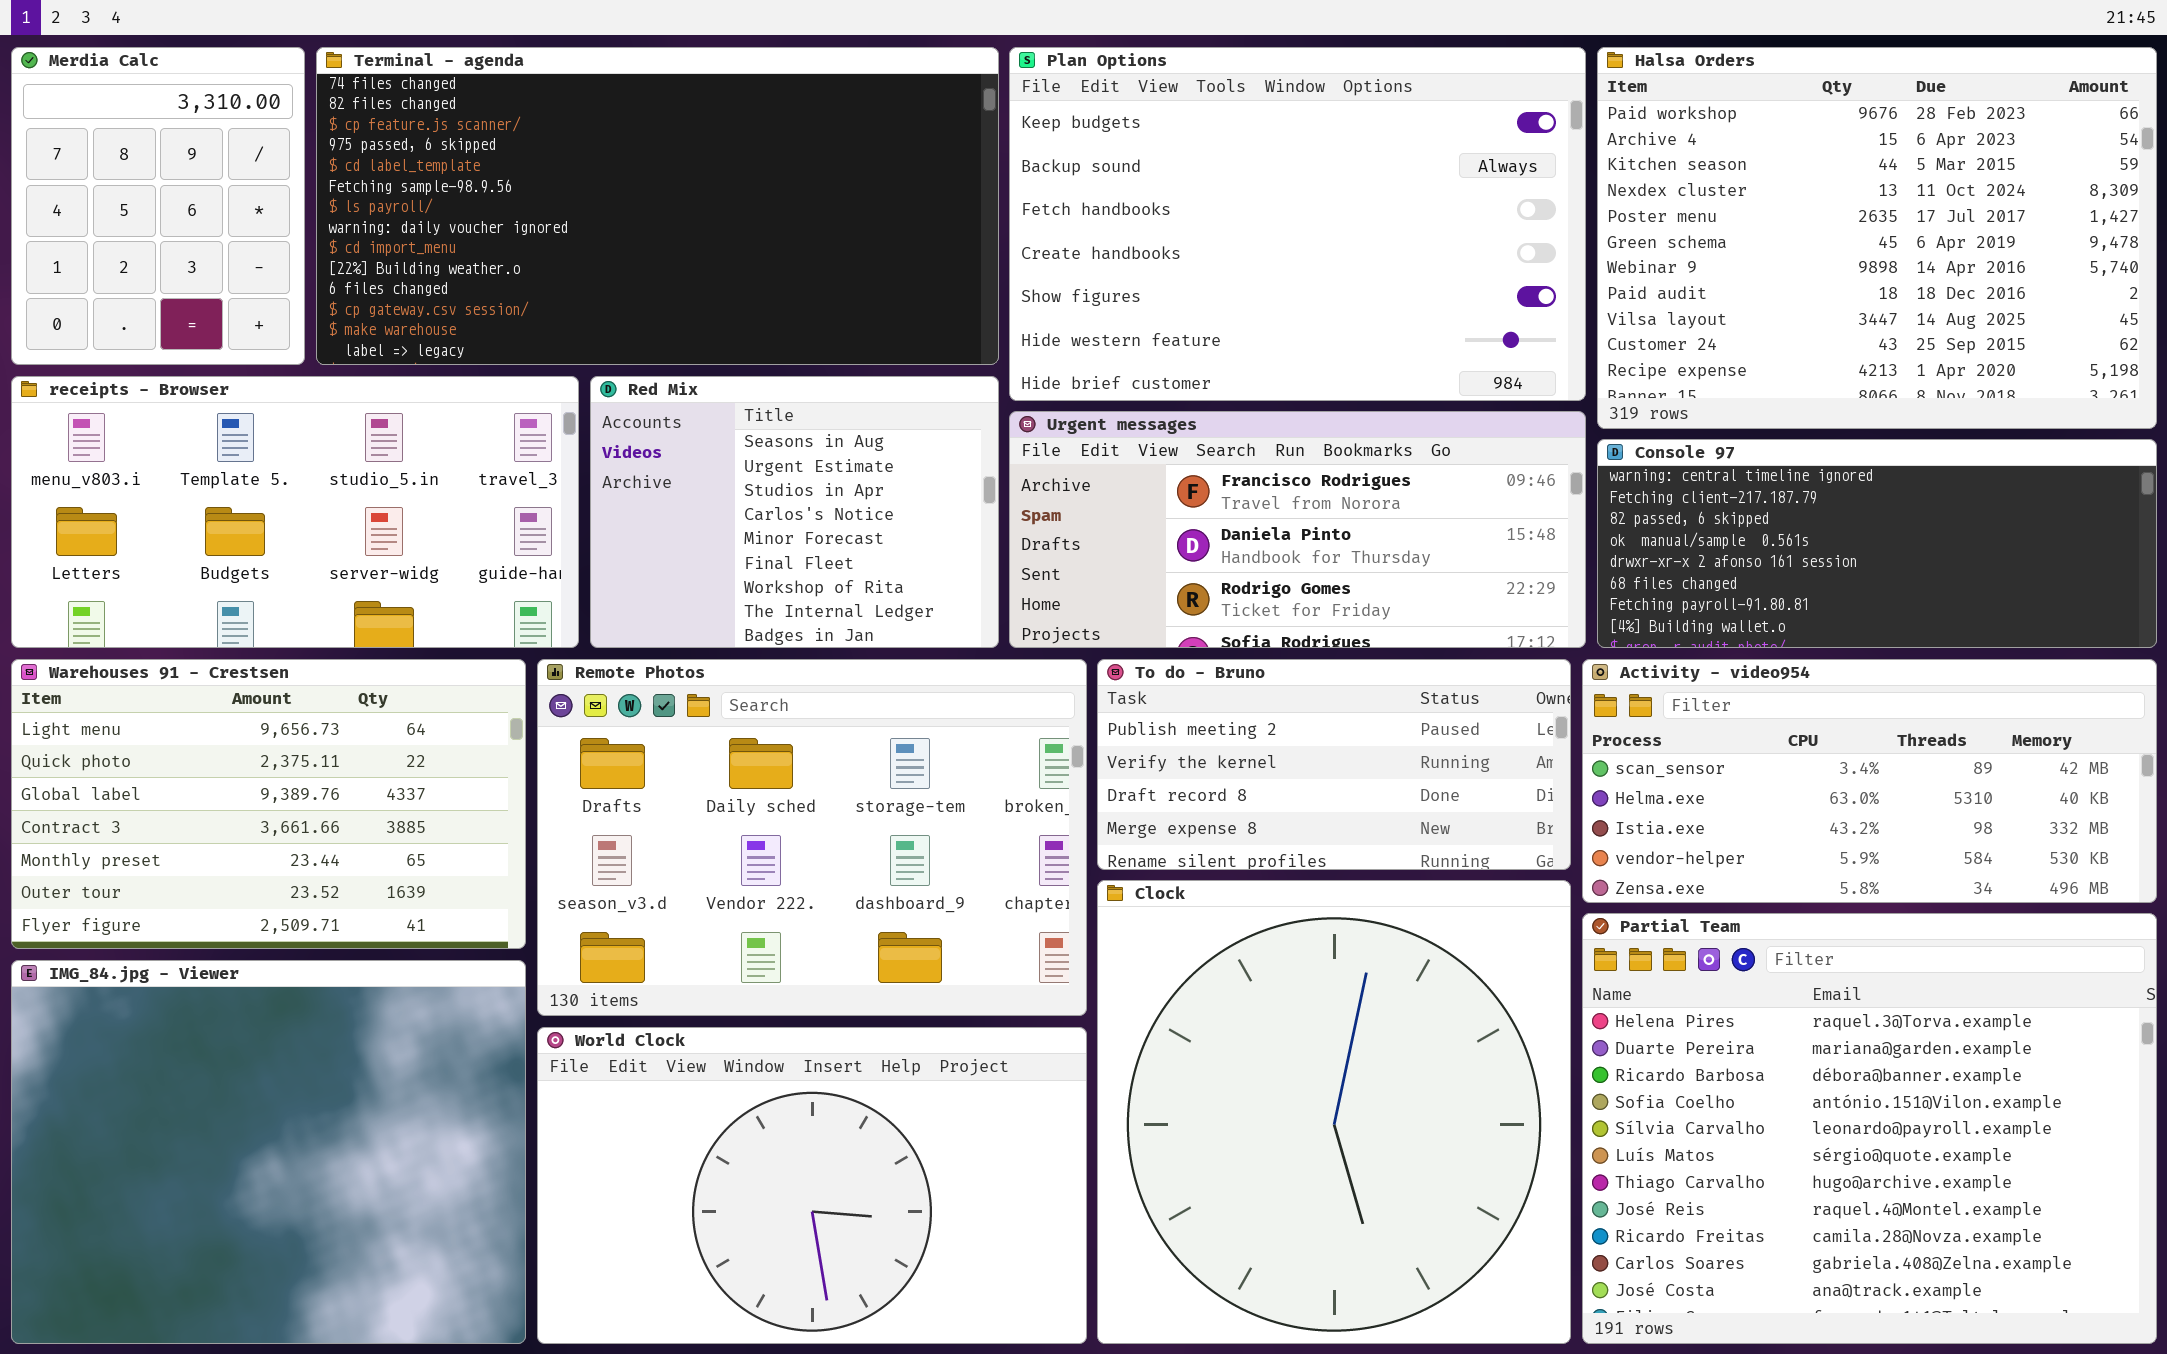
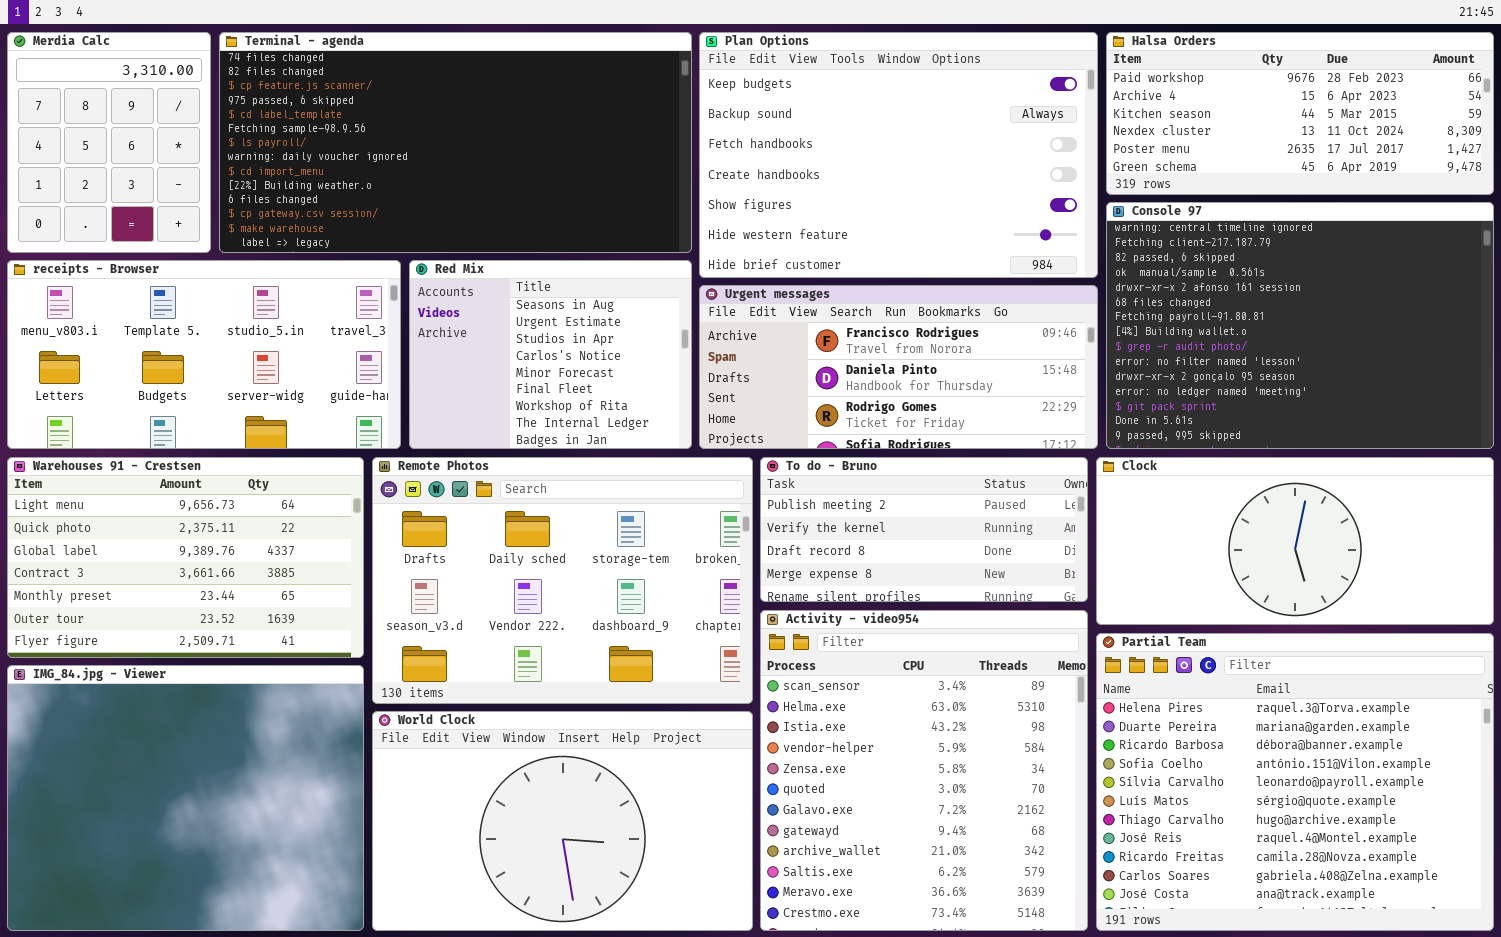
Halsa Orders: [1597,47,2157,429] -> [1106,32,1494,195], resized
Console 97: [1597,439,2157,648] -> [1106,202,1494,449], resized
Activity - video954: [1582,659,2157,903] -> [760,610,1088,931], moved, resized
Clock: [1097,880,1571,1344] -> [1096,457,1494,625], moved, resized

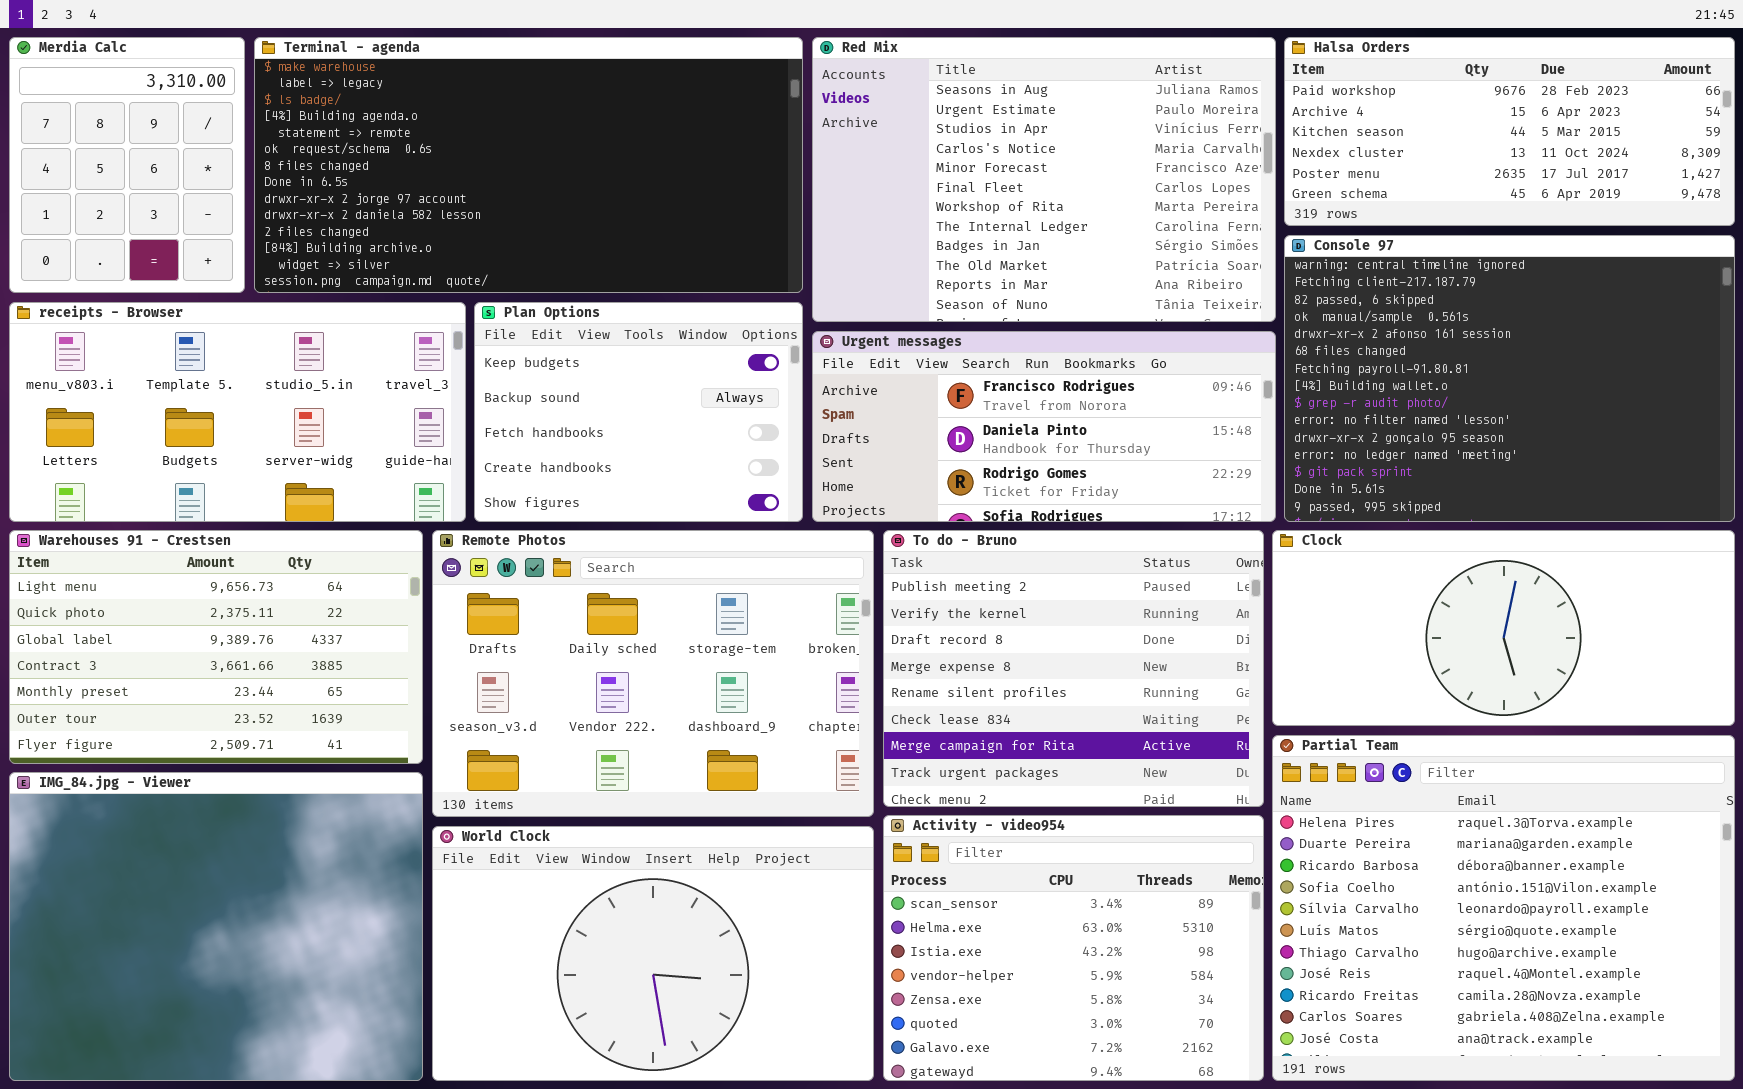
Terminal - agenda: [219,32,692,253] -> [254,37,803,293], scrolled down 12 rows
Plan Options: [699,32,1098,278] -> [474,302,803,522], moved, resized
Red Mix: [409,260,692,449] -> [812,37,1276,322], moved, resized
To do - Bruno: [760,457,1088,602] -> [883,530,1264,807], resized
Activity - video954: [760,610,1088,931] -> [883,815,1264,1081], resized

